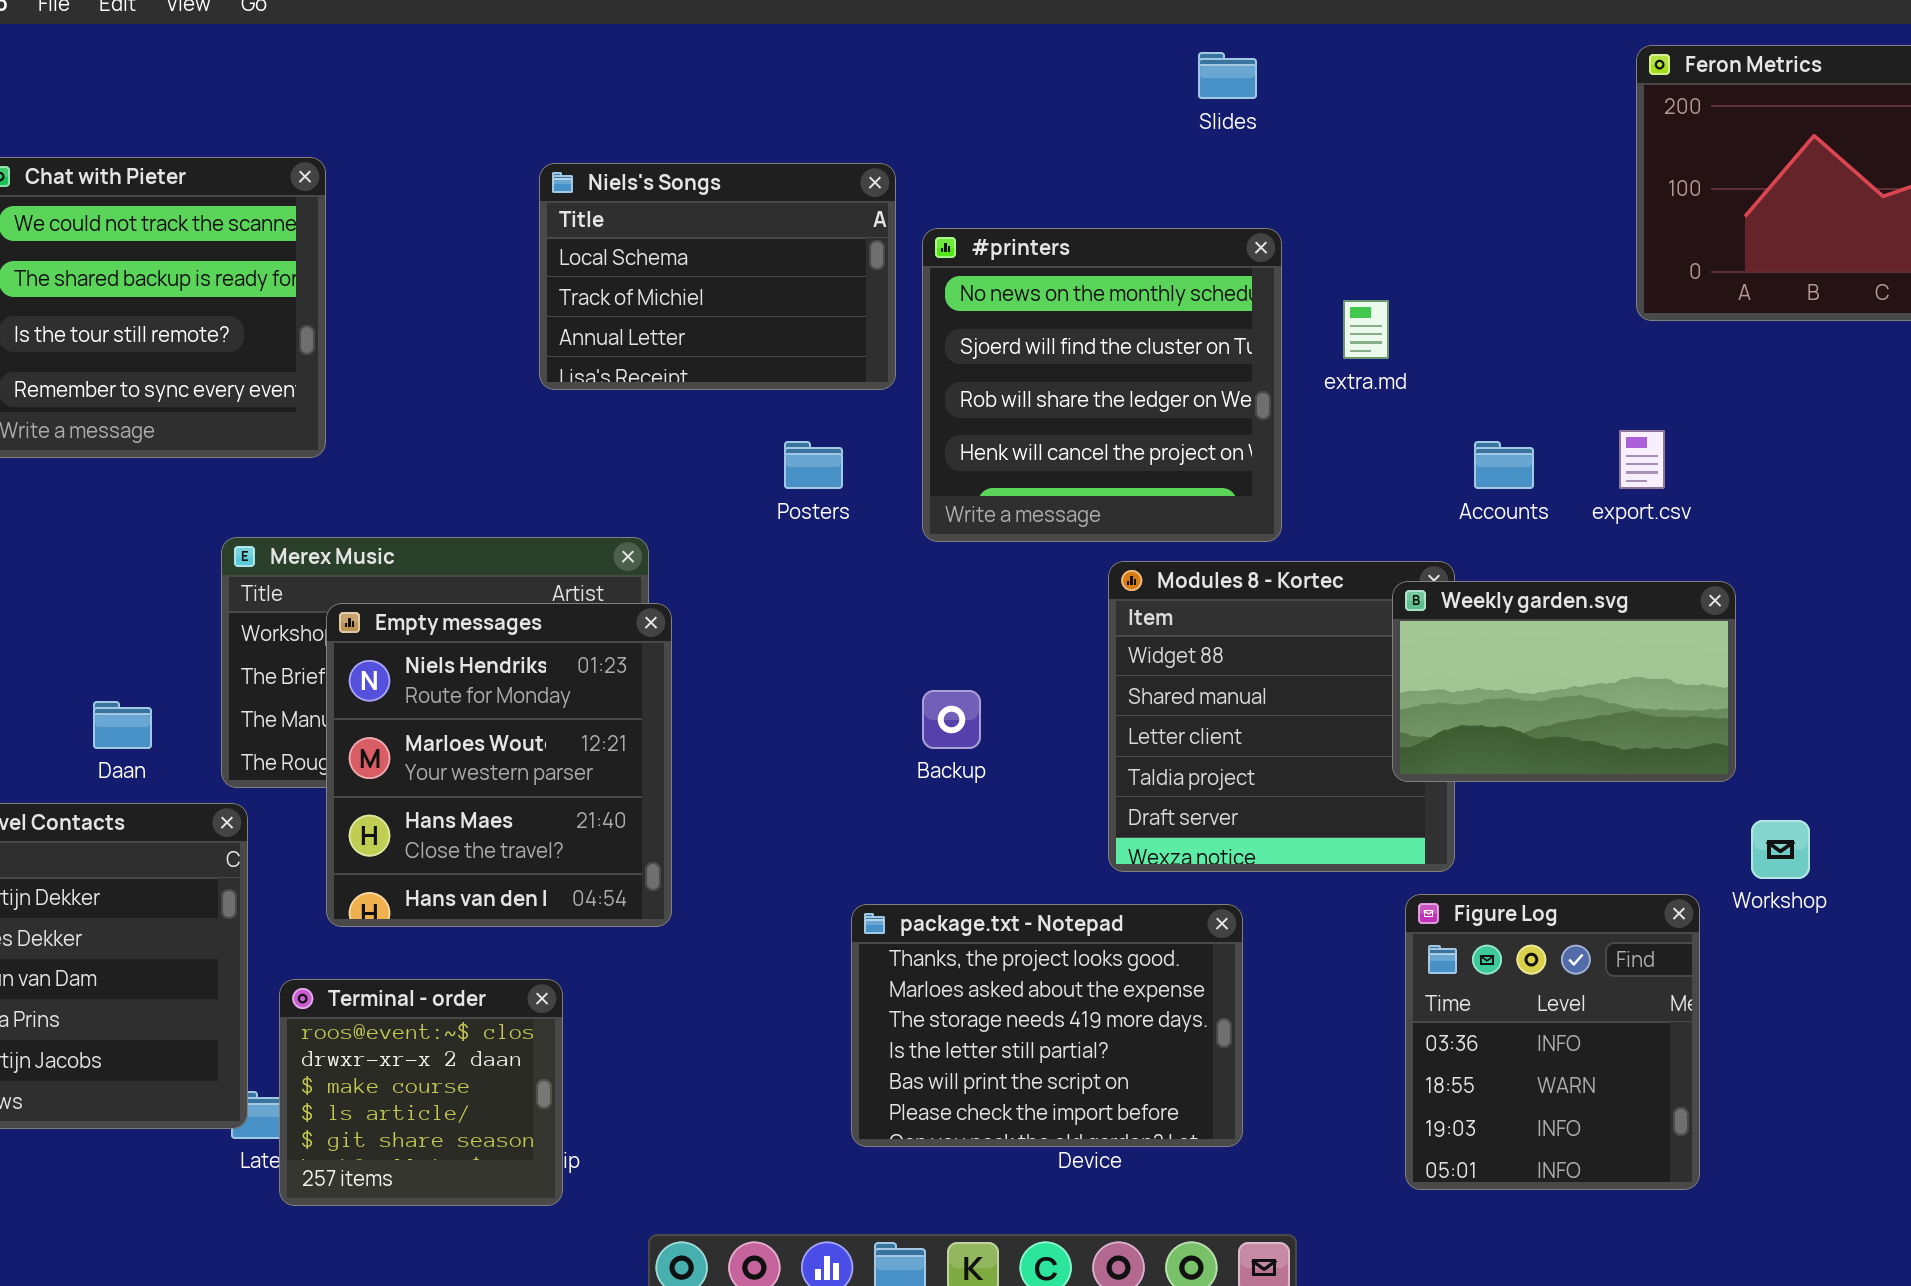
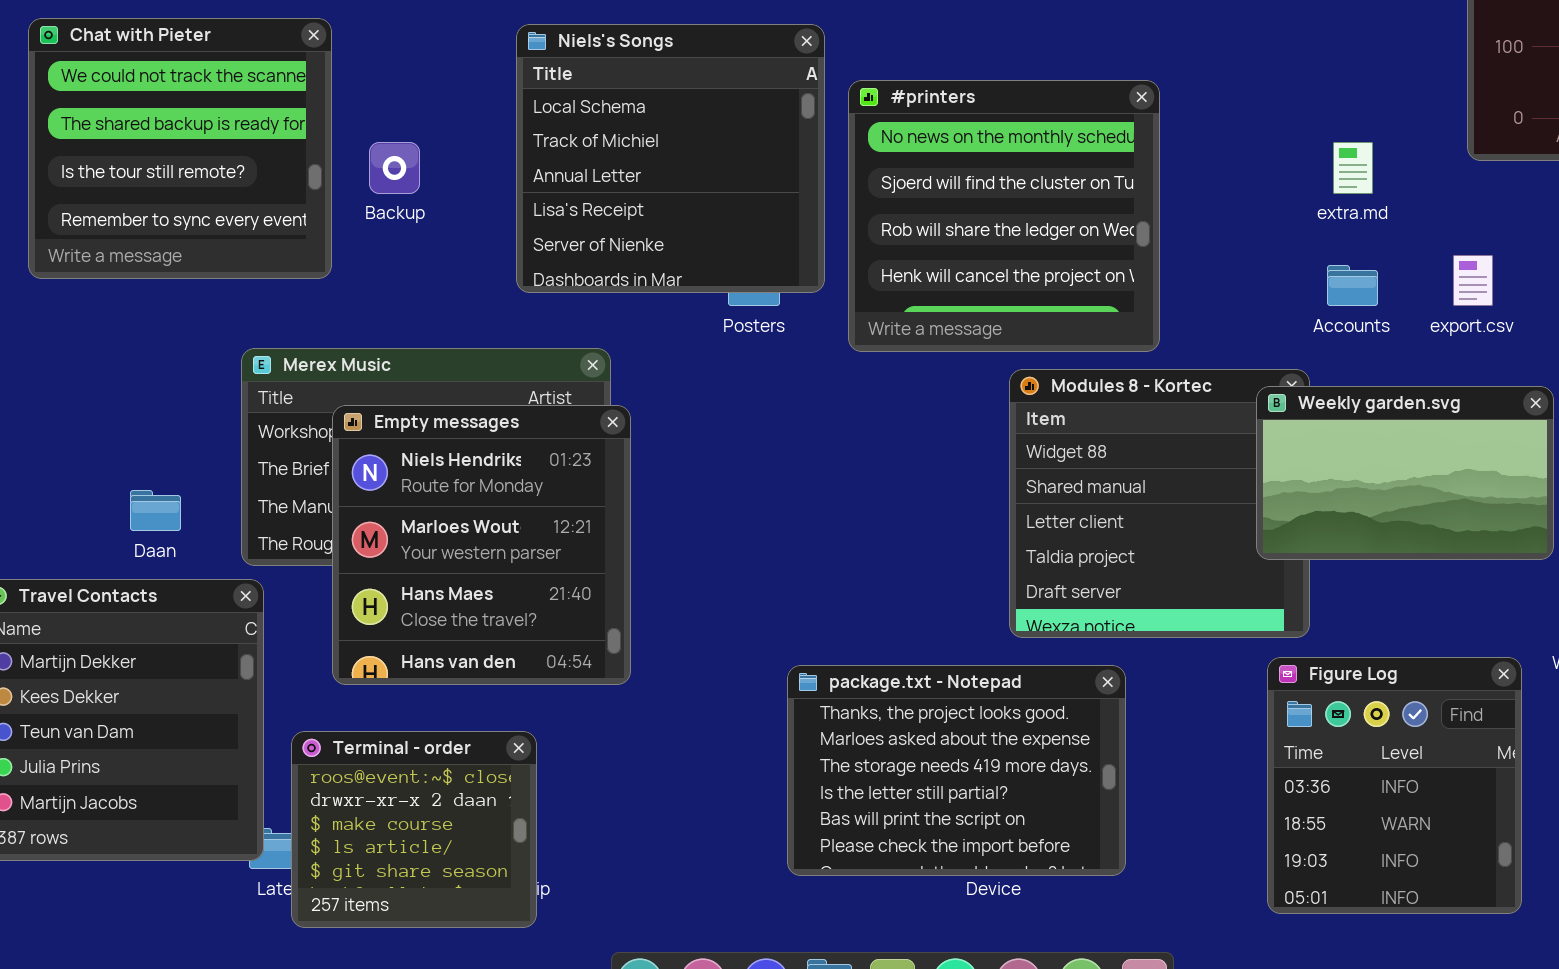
Niels's Songs: [539,163,896,390] -> [516,24,825,293], resized
extra.md: [1343,300,1389,359] -> [1333,142,1373,194], moved
Backup: [922,690,981,749] -> [369,142,420,194], moved

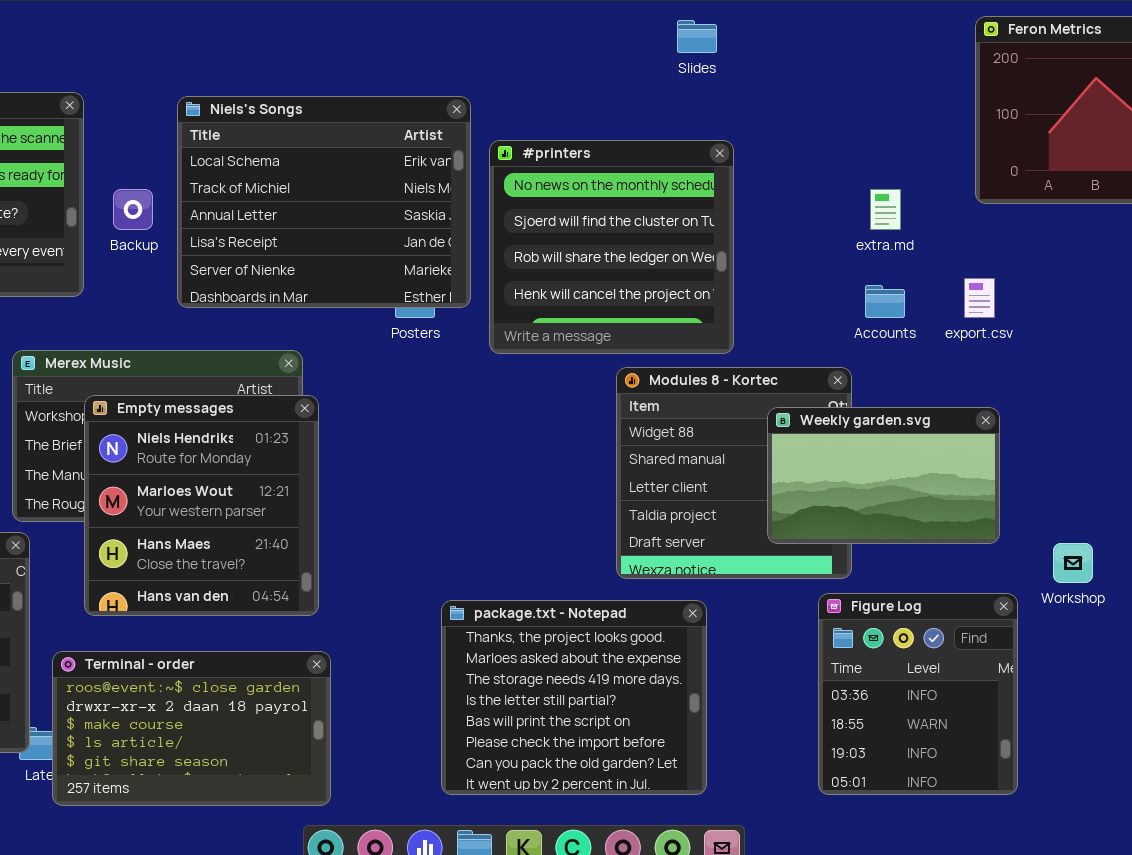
Niels's Songs: [516,24,825,293] -> [177,96,471,308], resized
Weekly garden.svg: [1256,386,1554,560] -> [767,407,1000,544], moved
package.txt - Notepad: [787,665,1126,876] -> [441,600,707,795], resized
Terminal - order: [291,731,537,928] -> [52,651,331,806], resized

